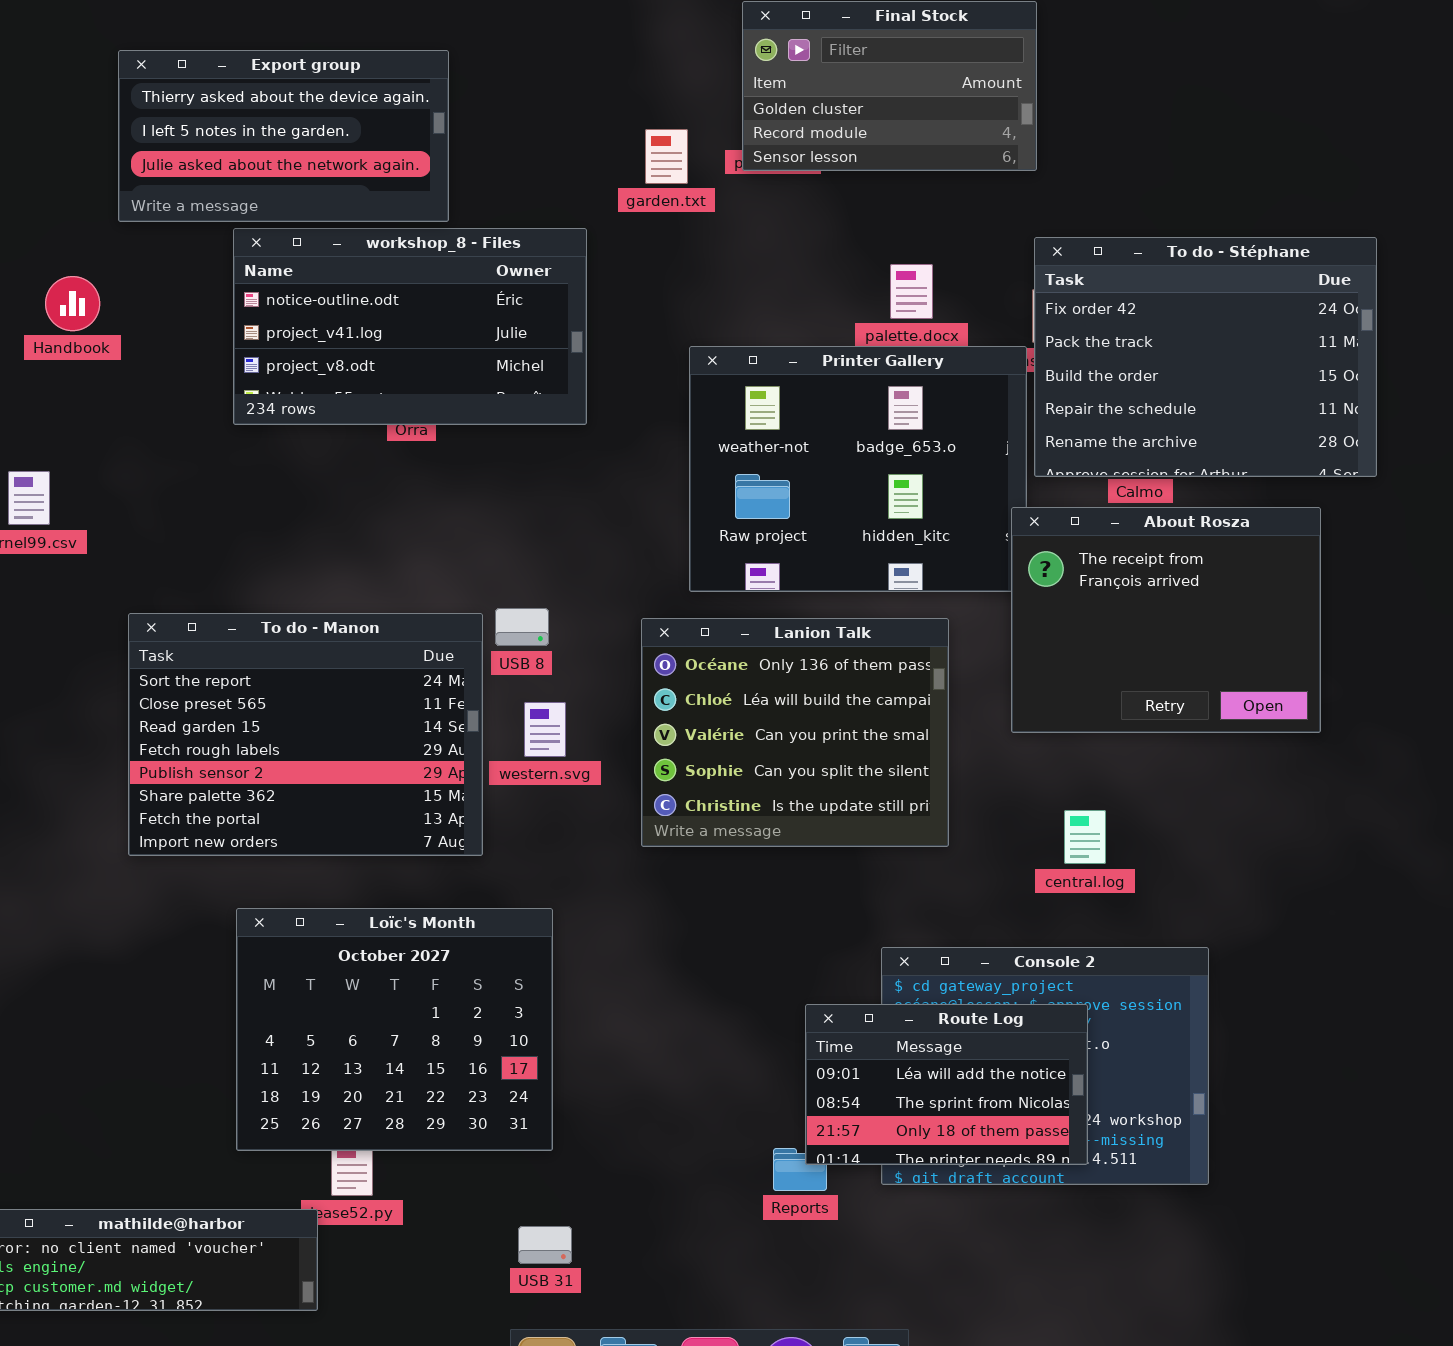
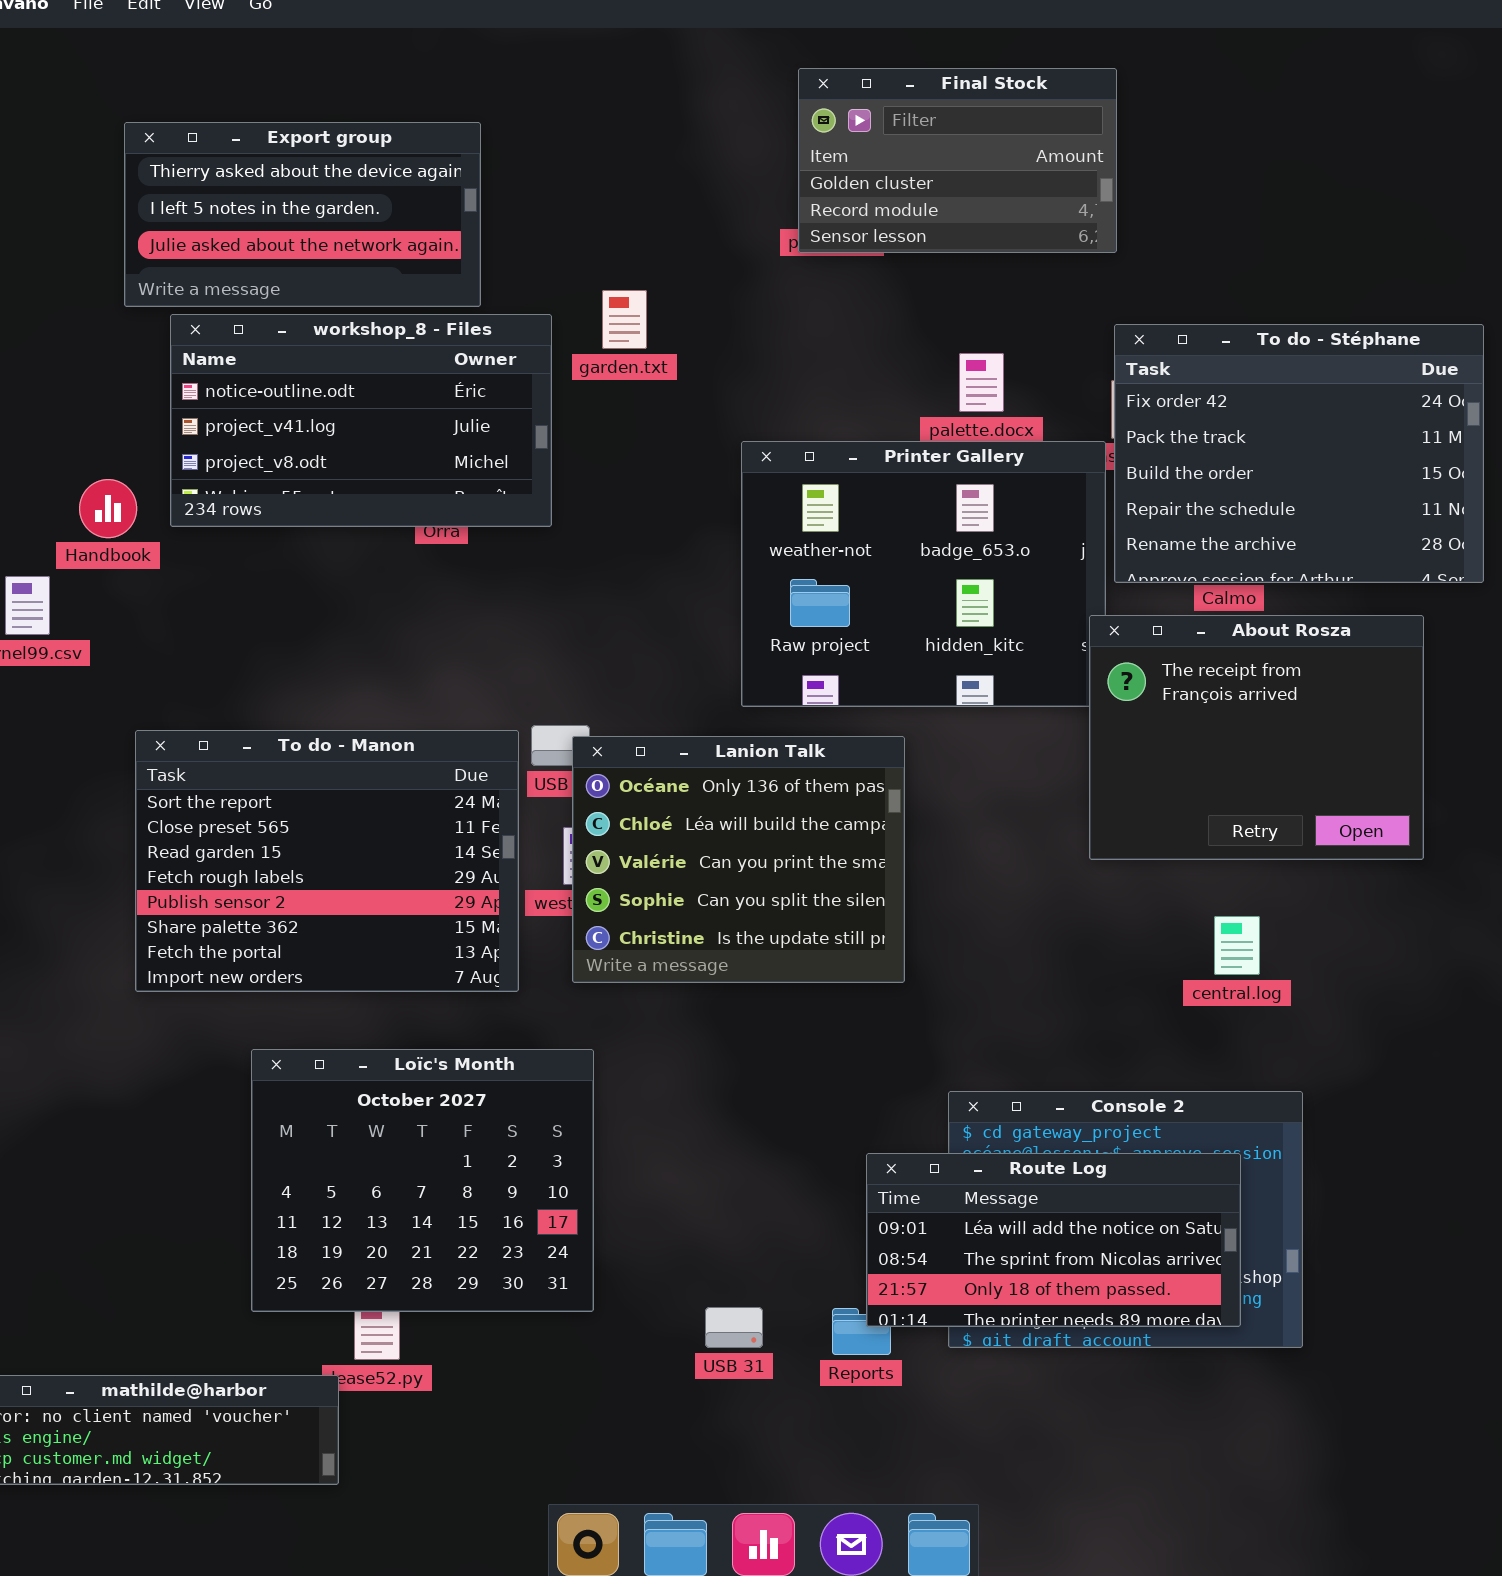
garden.txt: [645,129,688,184] -> [602,290,647,349], moved
workshop_8 - Files: [233,228,587,425] -> [170,314,552,527], moved
Handbook: [45,276,100,331] -> [79,479,137,538], moved
Lanion Talk: [641,618,949,847] -> [572,736,905,983], moved
central.log: [1064,810,1106,864] -> [1214,916,1260,975], moved
Route Log: [805,1004,1088,1165] -> [866,1153,1241,1327], resized
USB 31: [518,1226,572,1264] -> [705,1307,763,1348], moved

